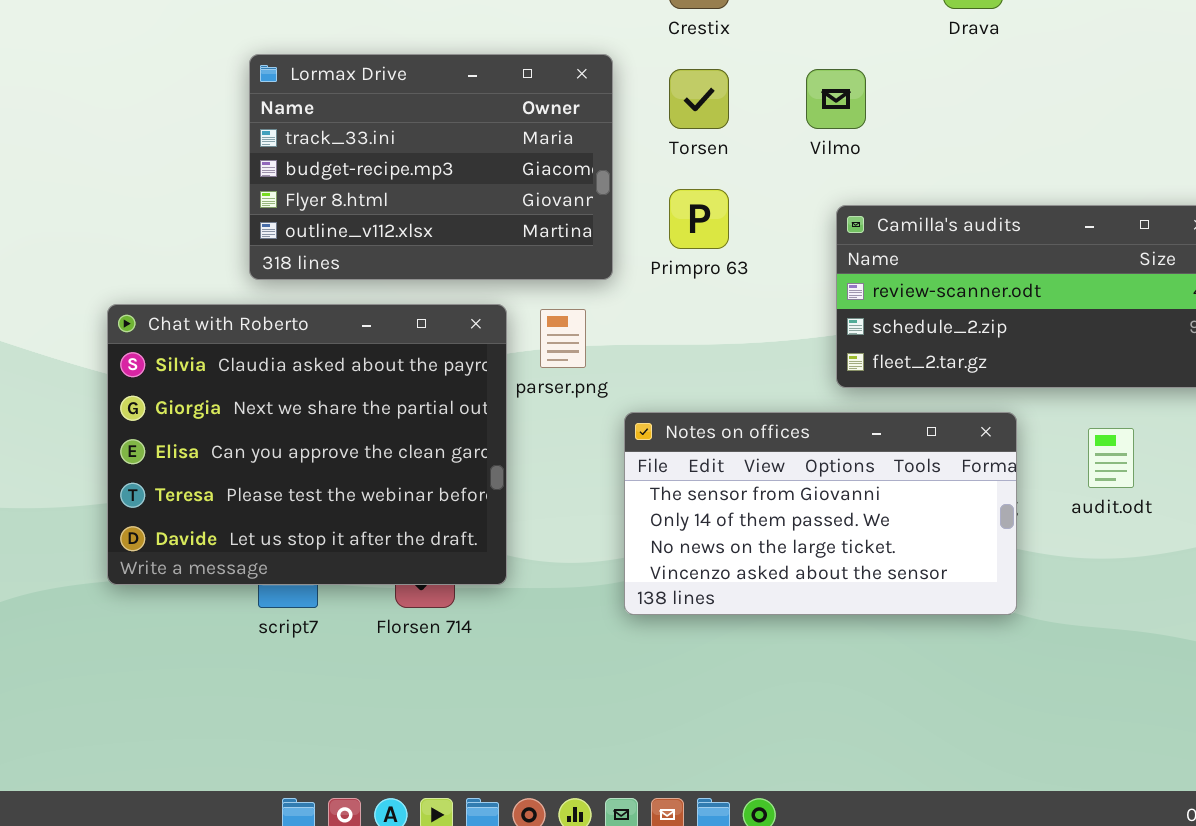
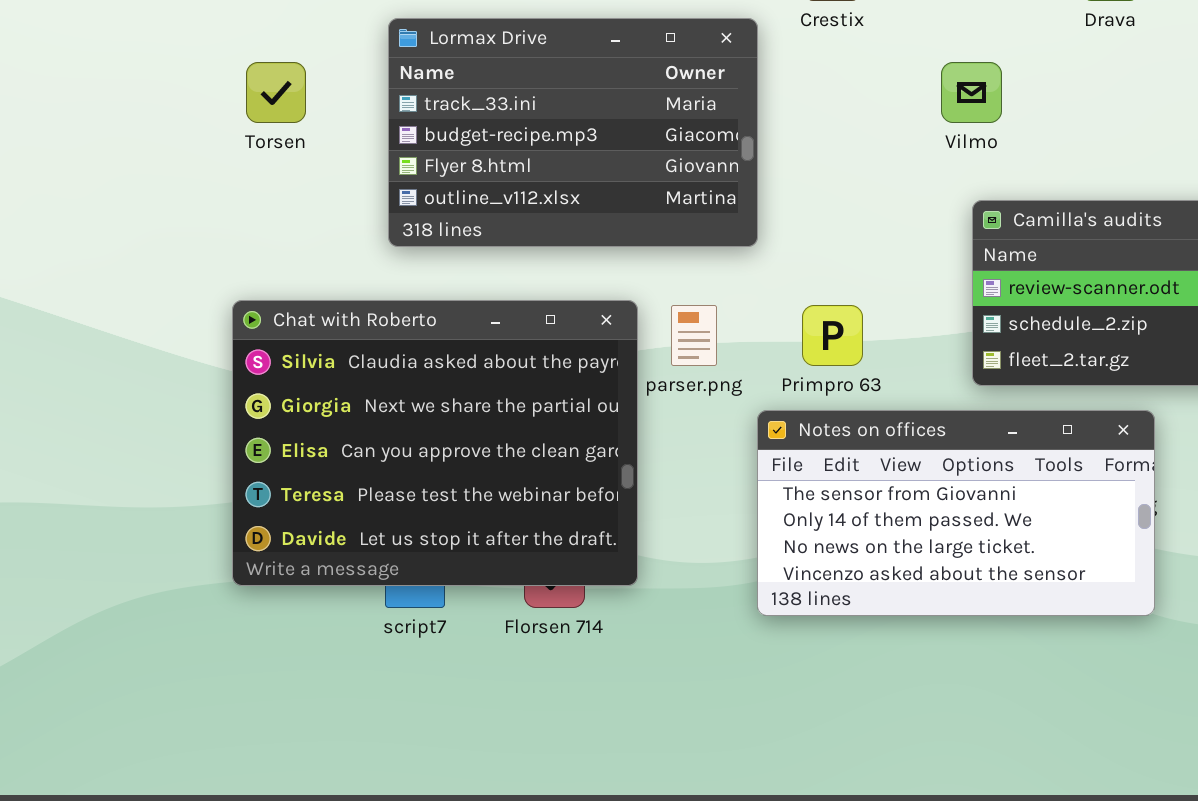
Lormax Drive: [249,54,613,280] -> [388,18,758,247], moved
Torsen: [669,69,729,129] -> [246,62,306,123], moved
Primpro 63: [669,189,729,249] -> [802,305,863,366], moved

